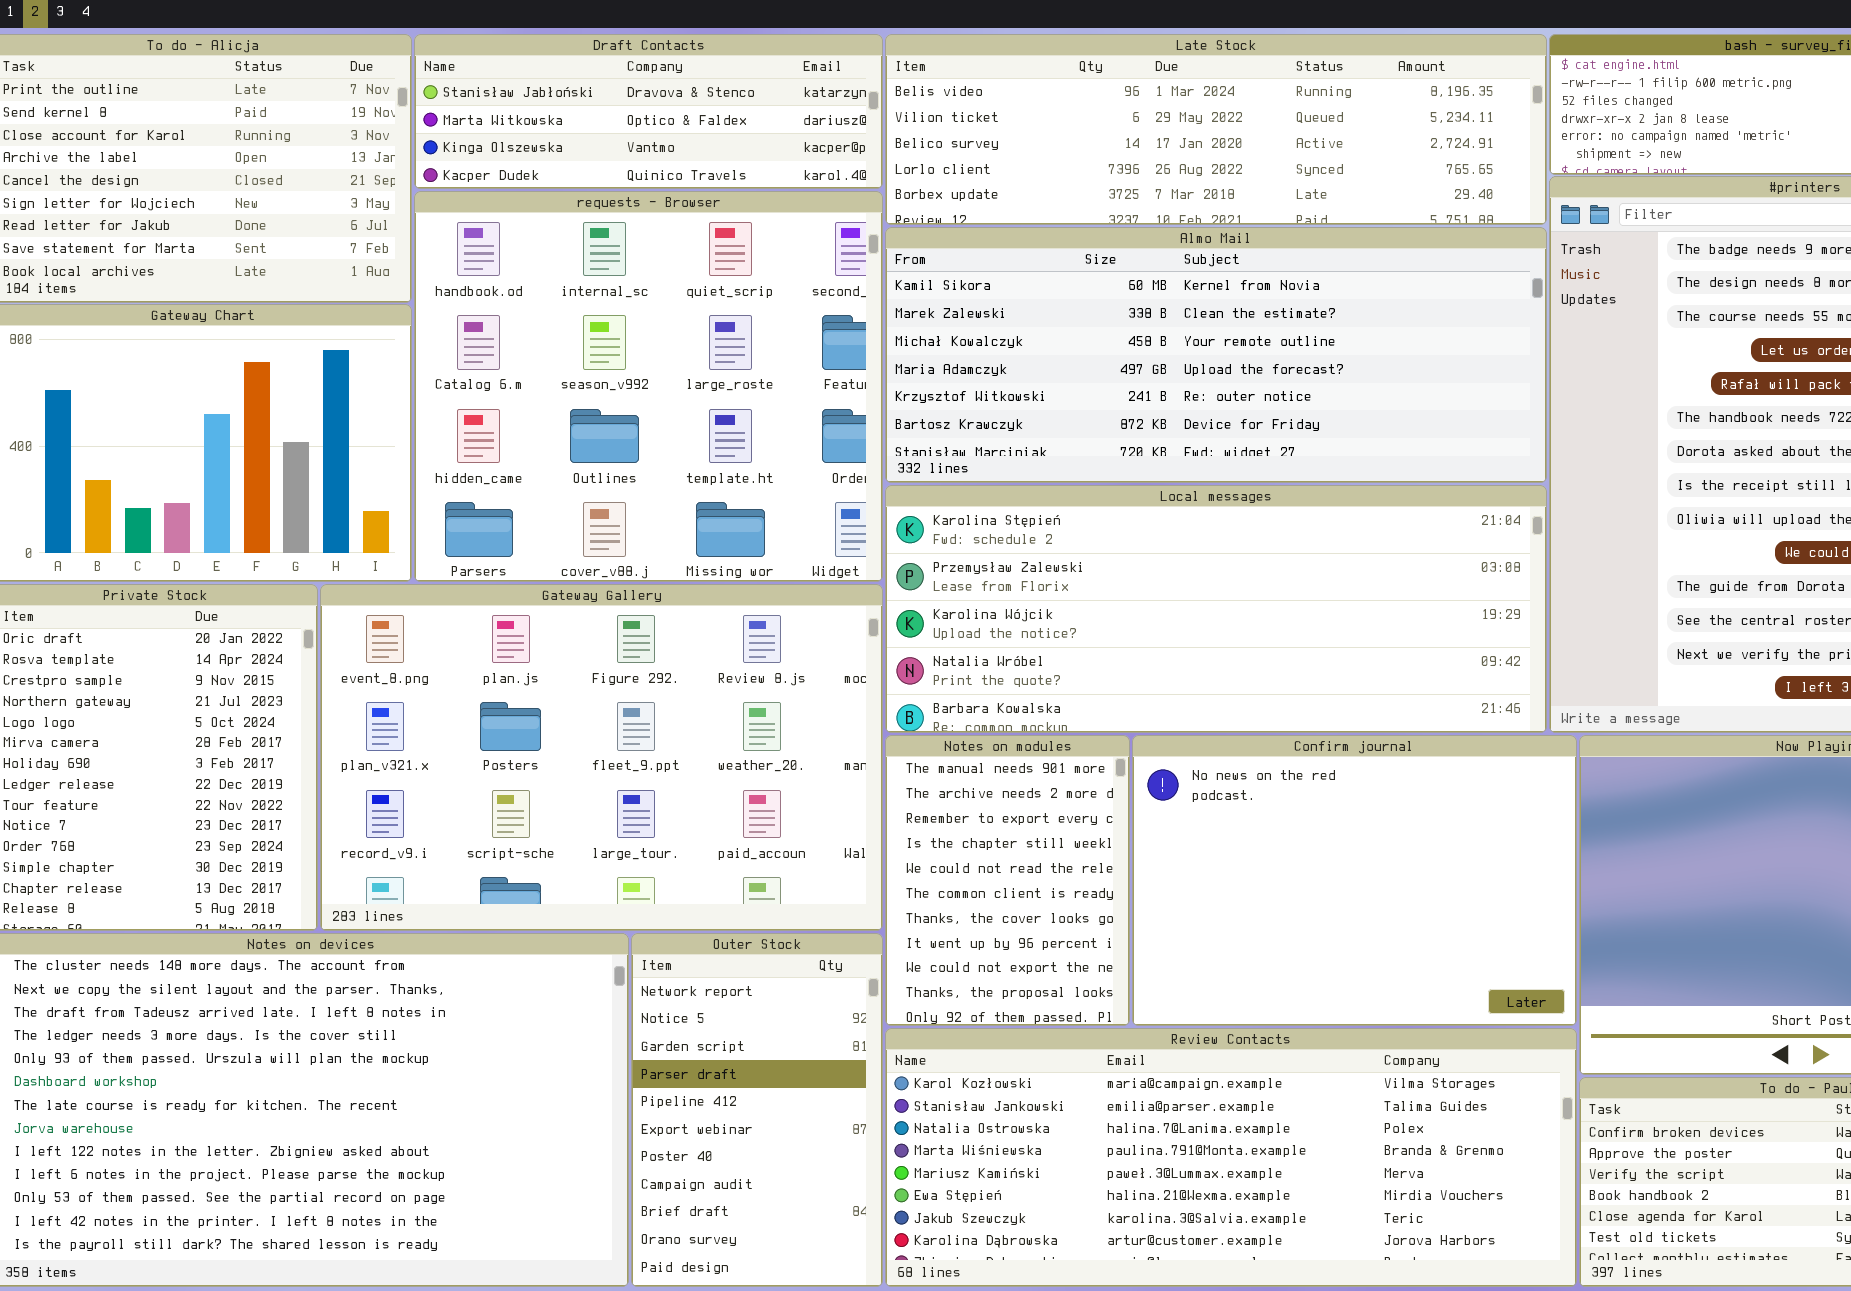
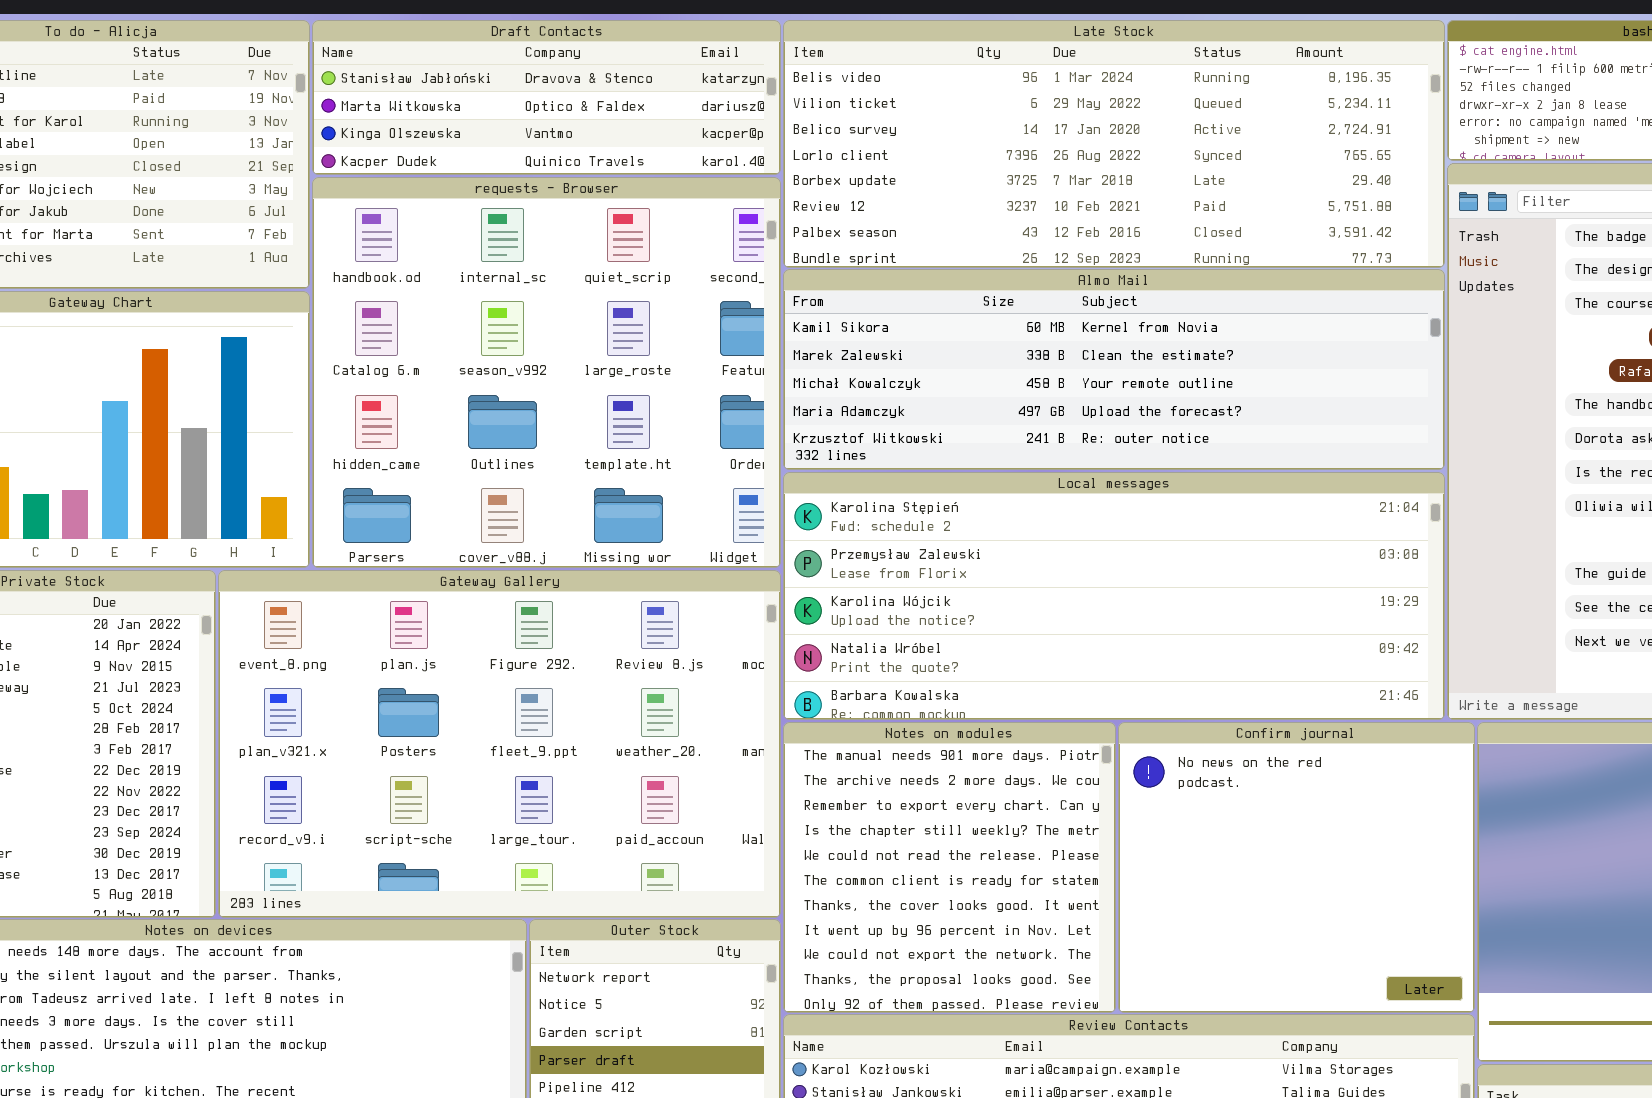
Late Stock: [885,34,1547,225] -> [783,20,1445,268], resized
Almo Mail: [885,227,1547,483] -> [783,269,1445,470], resized
Notes on modules: [885,735,1130,1026] -> [783,722,1116,1013], resized
Confirm journal: [1132,735,1577,1026] -> [1118,722,1475,1013], resized

